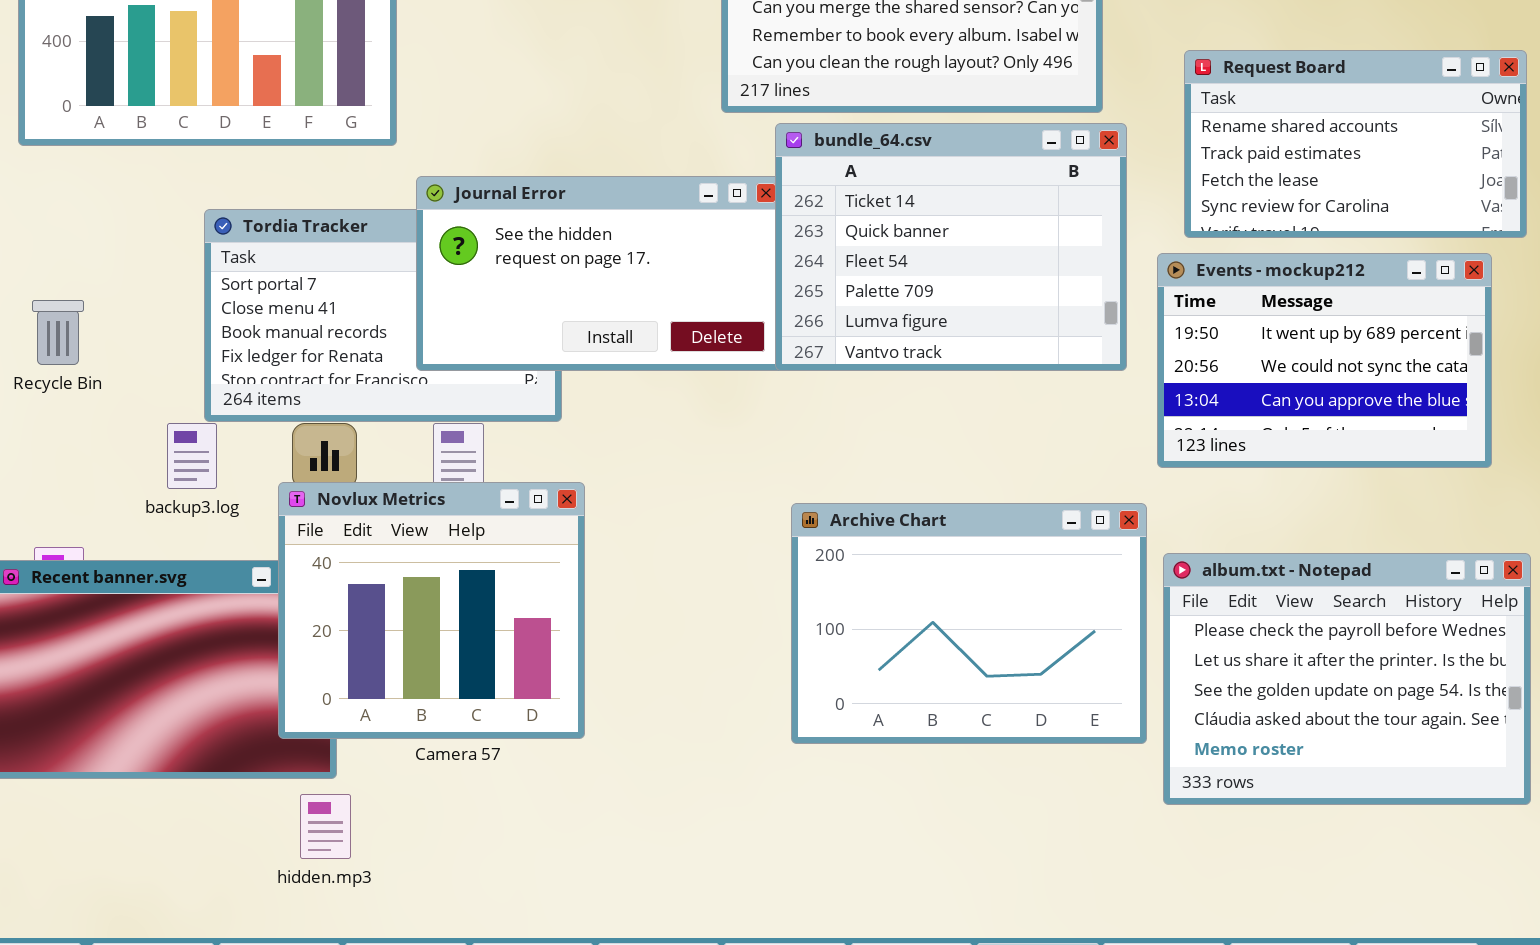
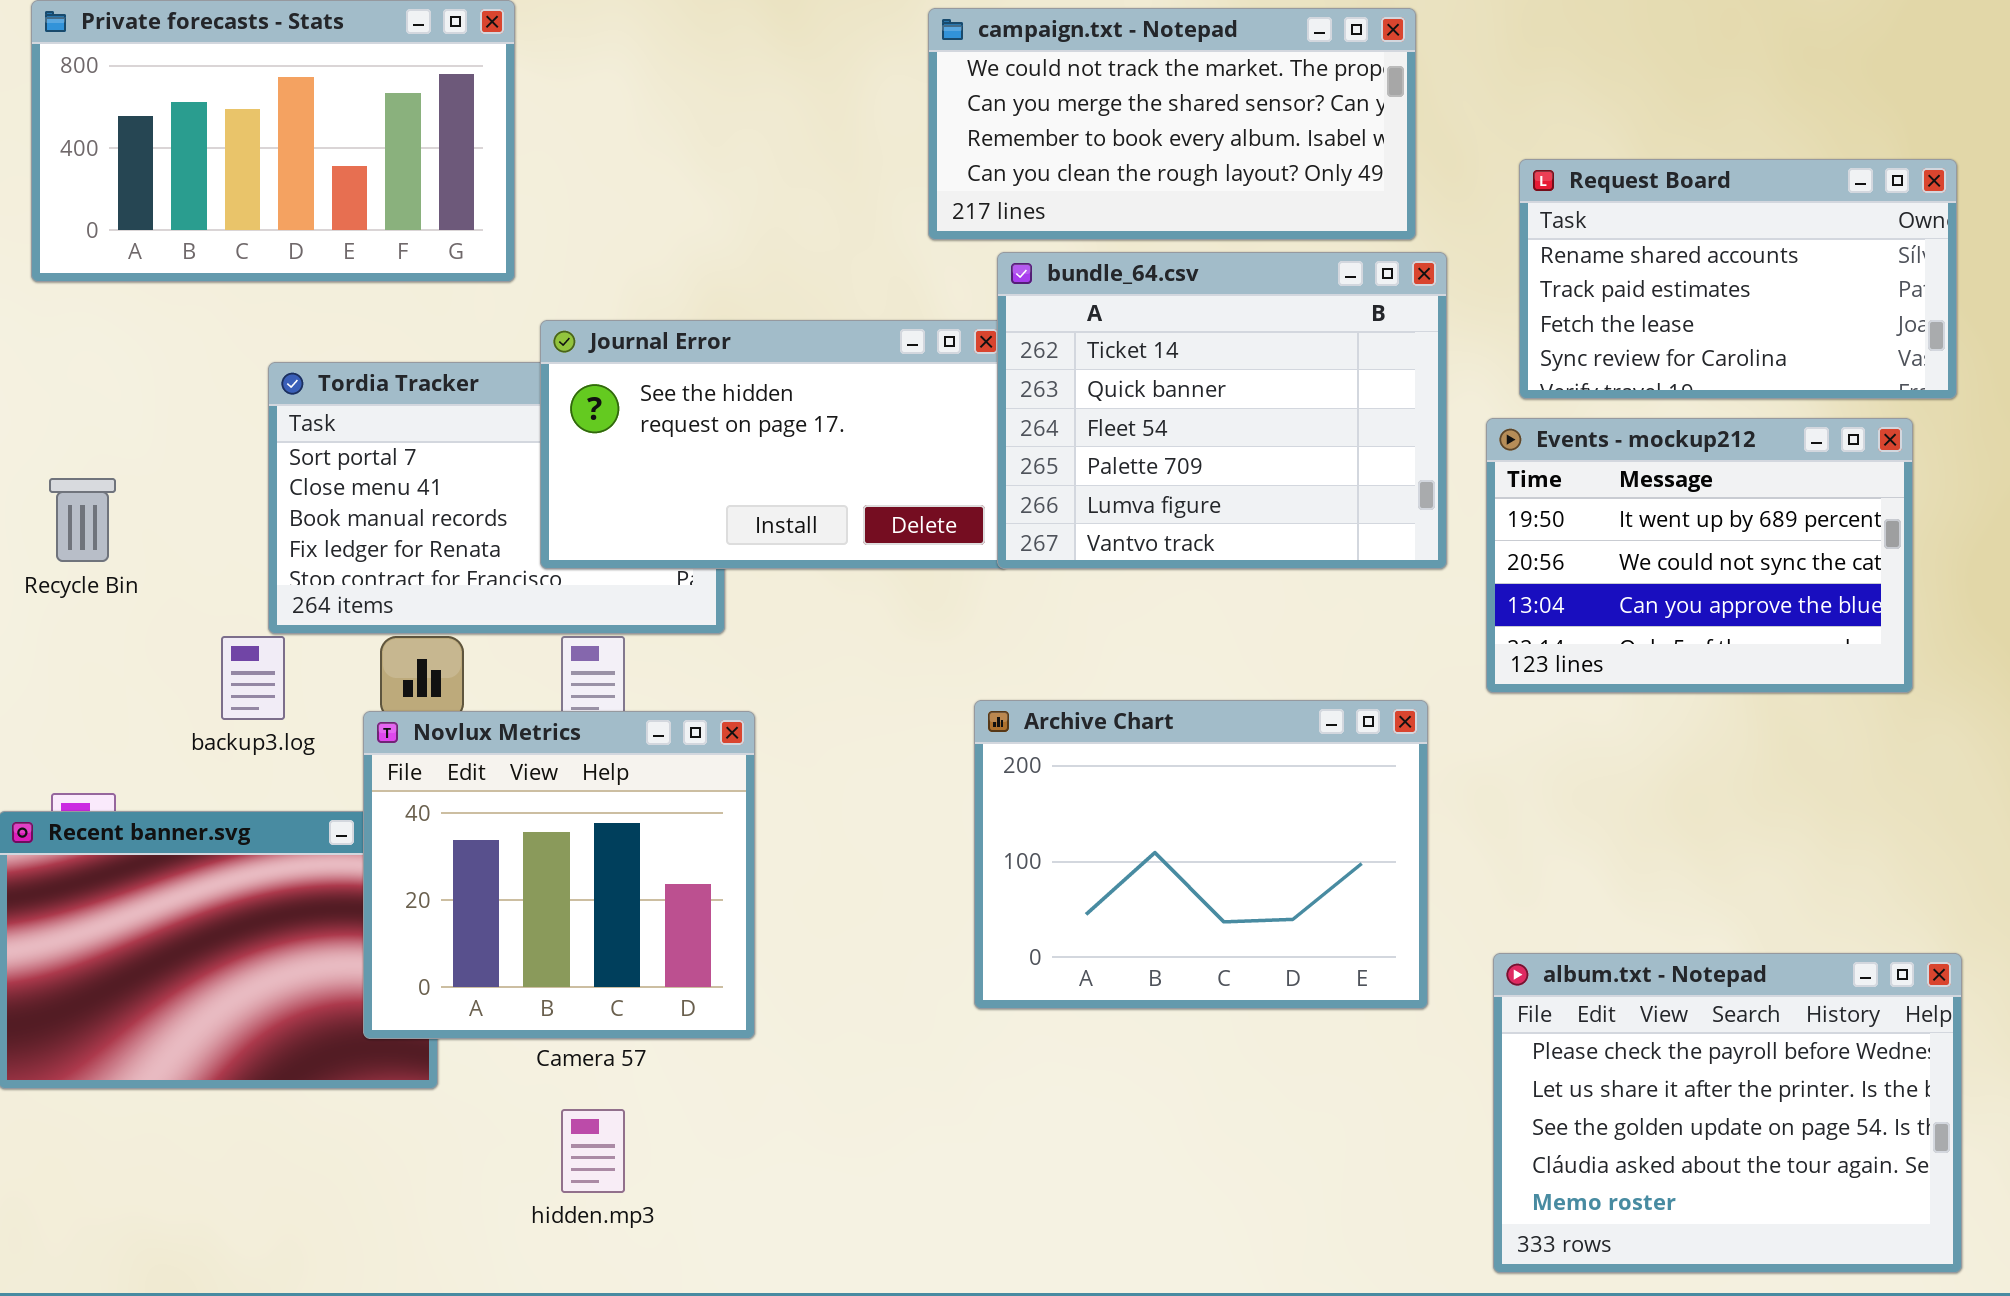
Archive Chart: [791,503,1147,744] -> [974,700,1428,1009], moved
album.txt - Notepad: [1163,553,1531,805] -> [1493,953,1962,1273], moved
hidden.mp3: [300,794,351,859] -> [561,1109,625,1193], moved

